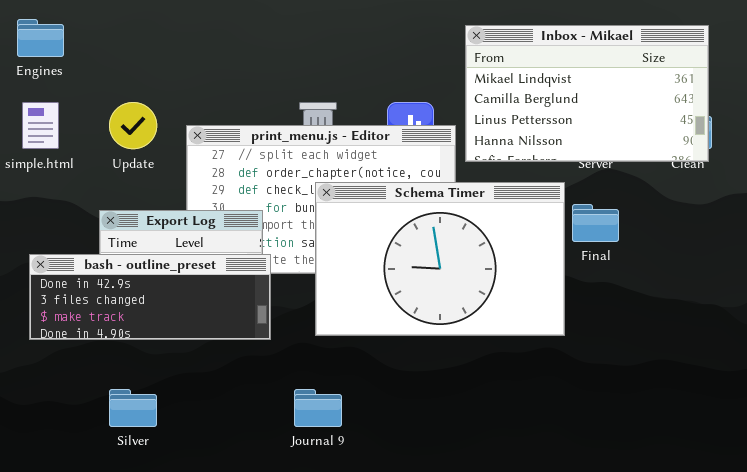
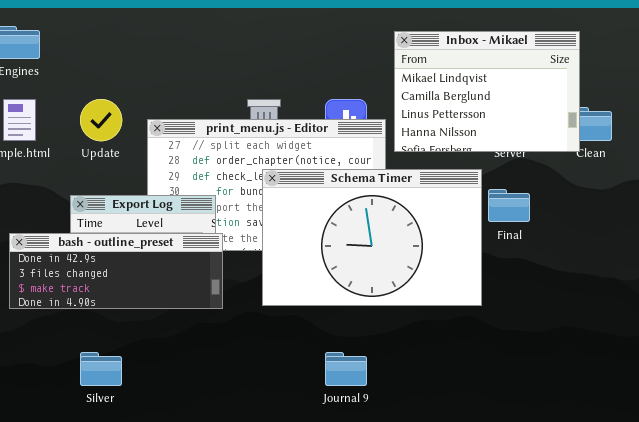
Inbox - Mikael: [465,25,709,162] -> [394,31,580,152], resized
Journal 9: [294,389,342,427] -> [325,352,367,386], moved

